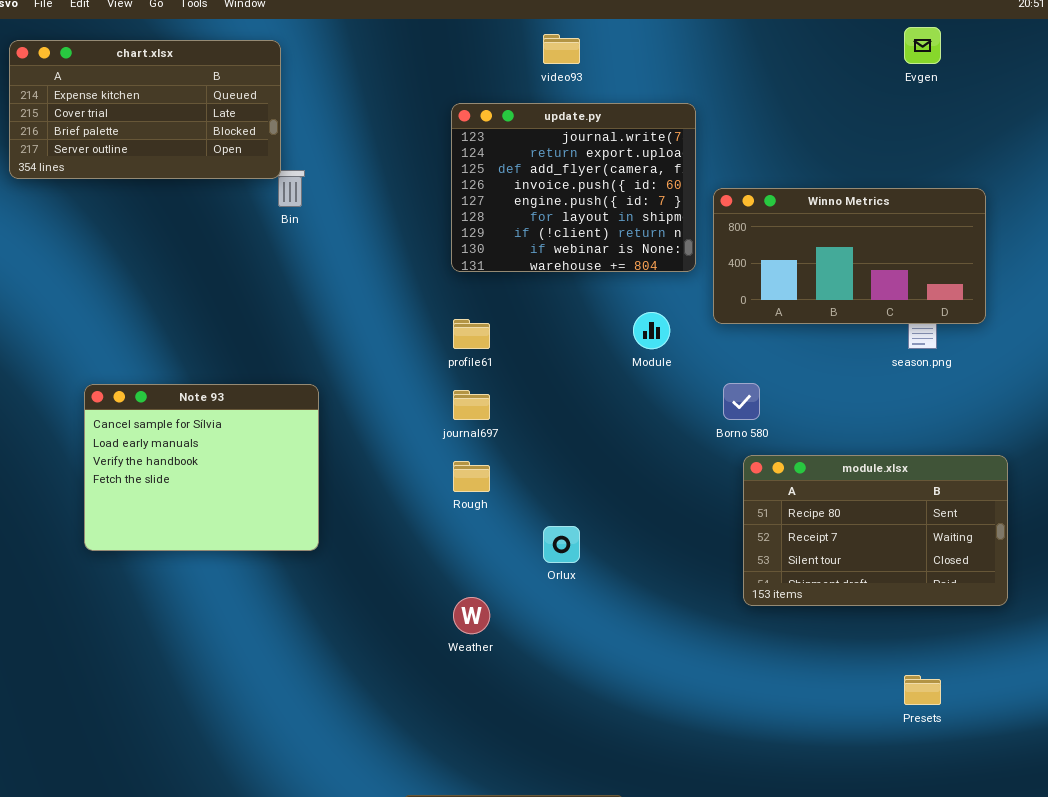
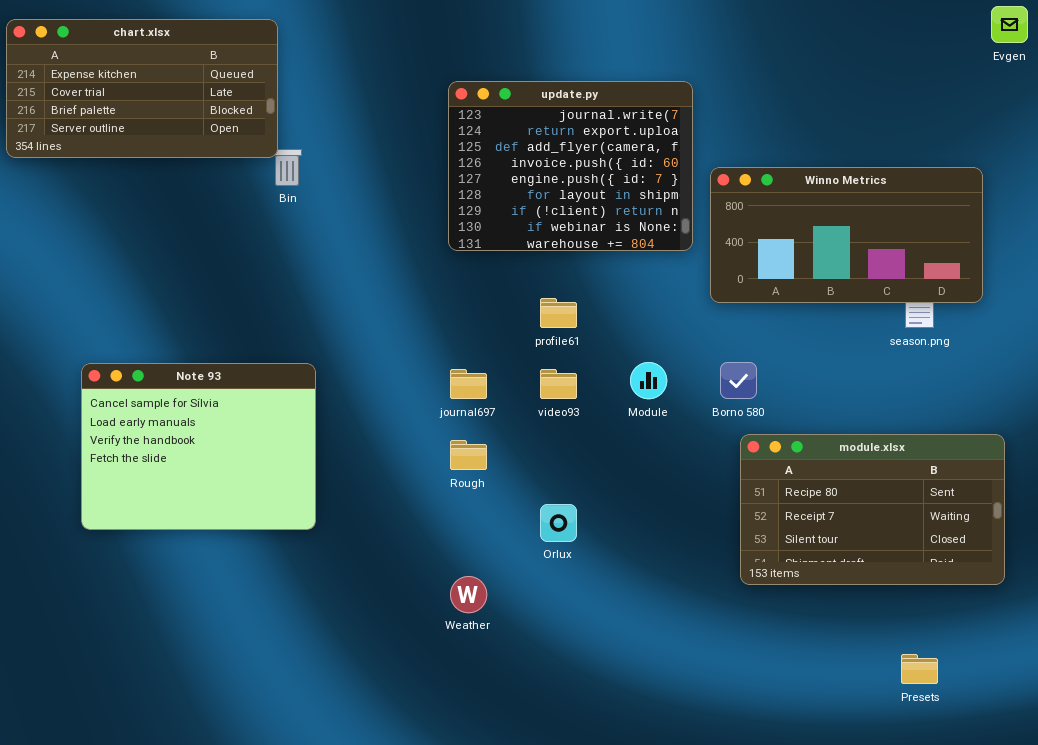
Evgen: [904,27,941,64] -> [991,6,1028,43], moved
video93: [543,34,580,64] -> [540,369,577,399], moved
Module: [633,312,670,349] -> [630,362,667,399], moved
profile61: [453,319,490,349] -> [540,298,577,328], moved

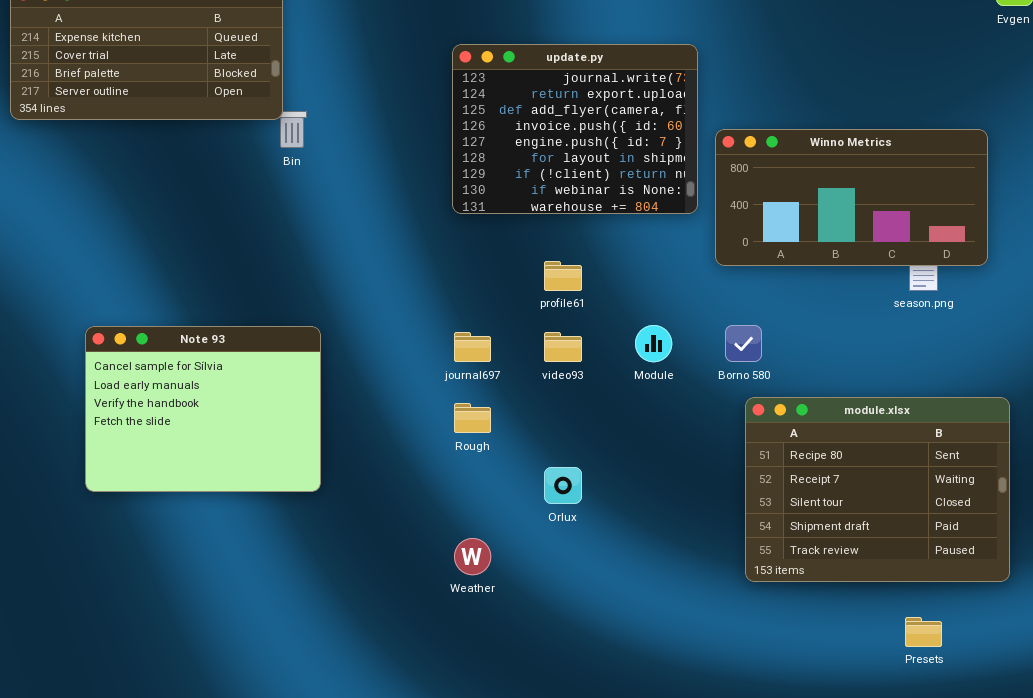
module.xlsx: [740,434,1005,585] -> [745,397,1010,582], resized

